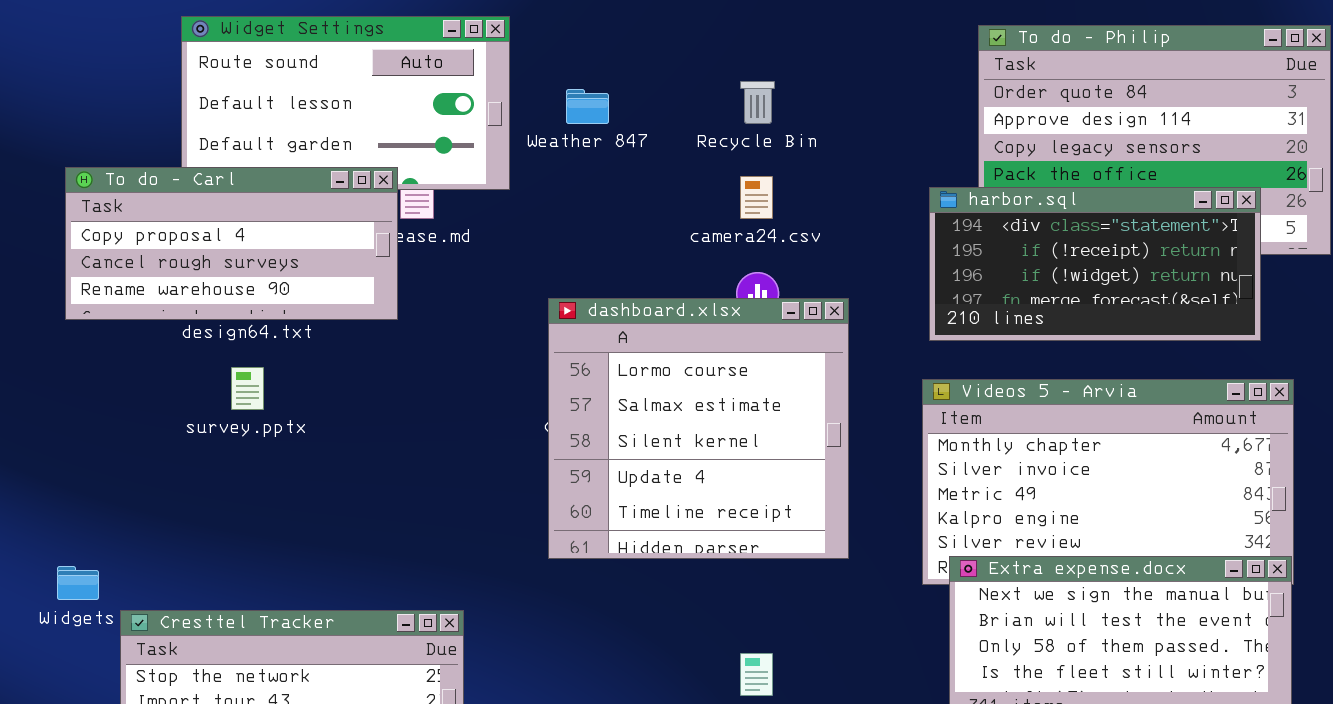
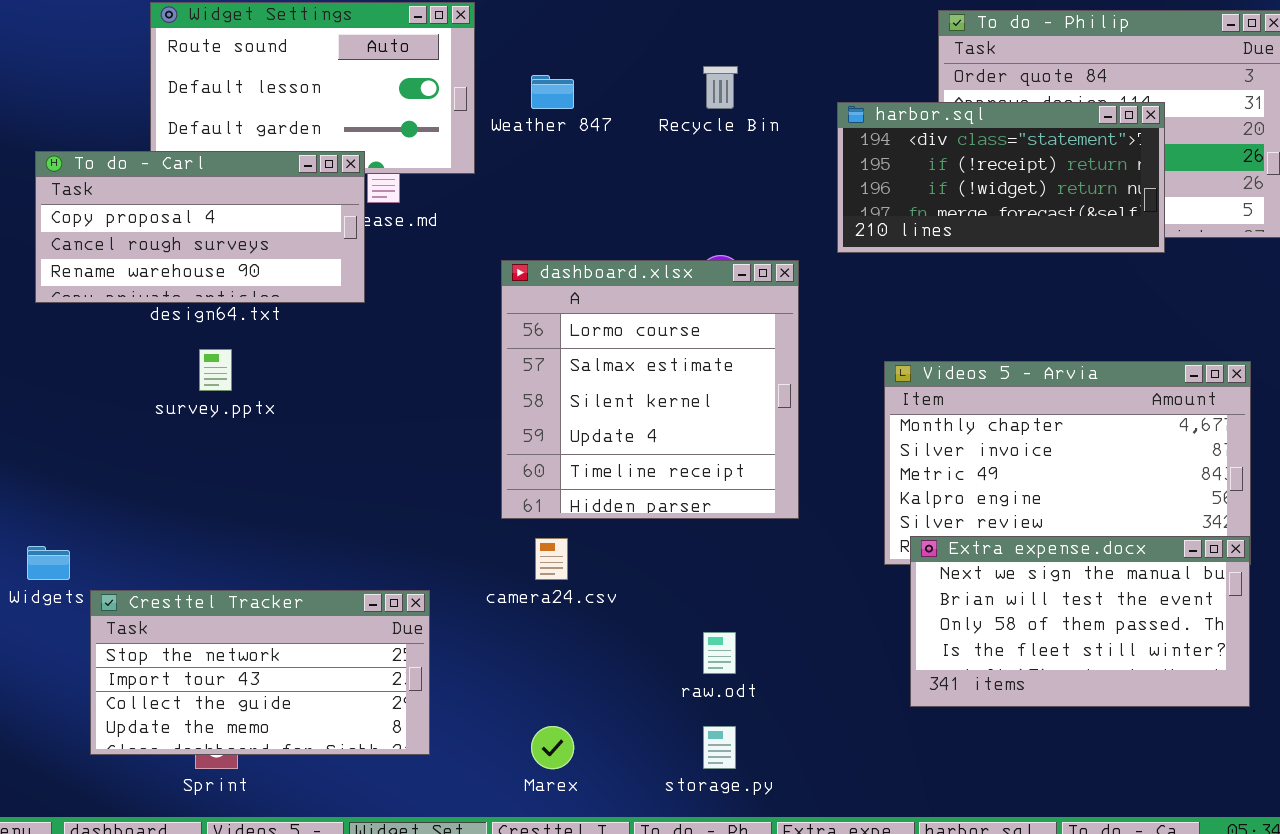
camera24.csv: [740,176,773,219] -> [535,538,568,580], moved
harbor.sql: [929,187,1261,341] -> [837,102,1165,253], moved
dashboard.xlsx: [548,298,849,559] -> [501,260,799,519], moved

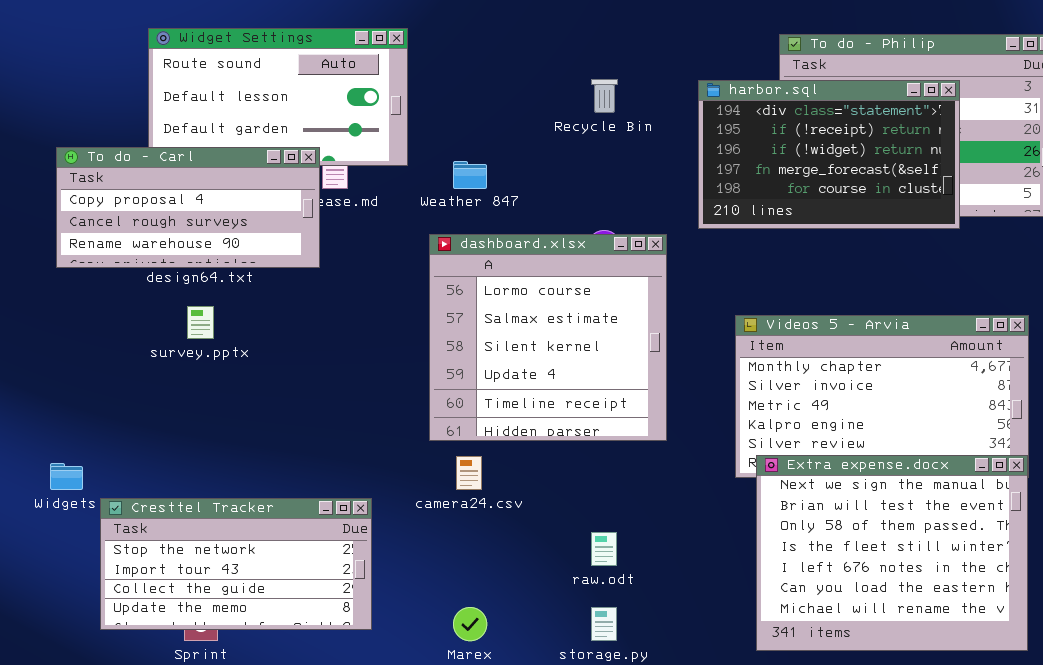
Weather 847: [531,75,574,109] -> [453,161,487,189], moved
harbor.sql: [837,102,1165,253] -> [698,80,960,229], resized
Extra expense.docx: [910,536,1250,707] -> [756,455,1028,651], resized

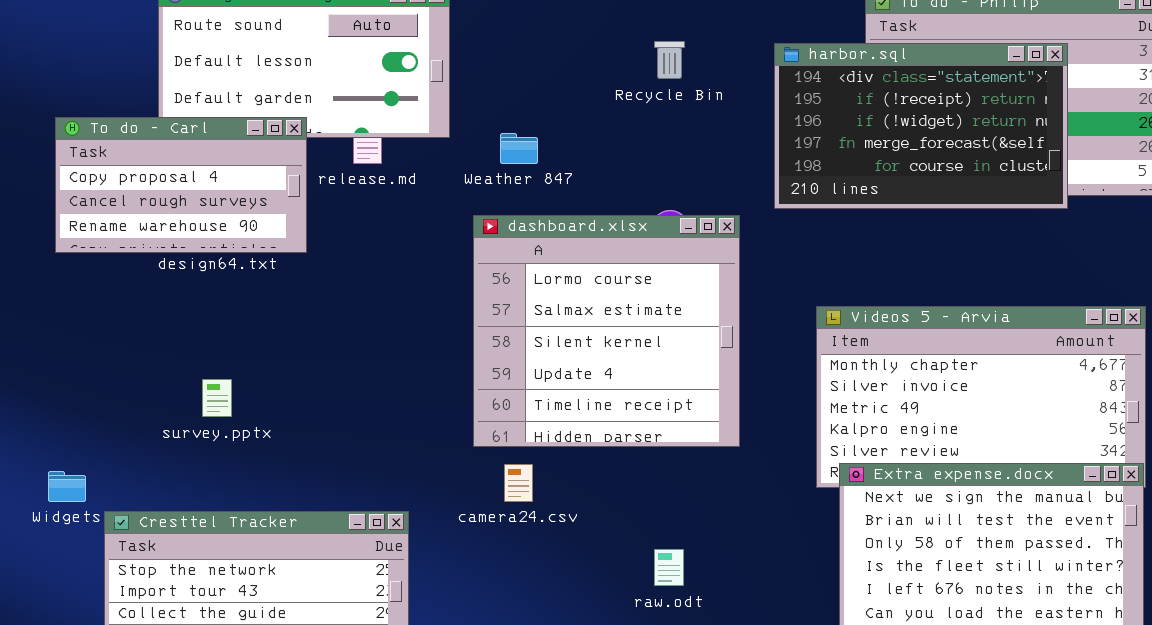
To do - Carl: [56,147,320,268] -> [55,117,307,253], resized
survey.pptx: [187,306,214,339] -> [202,379,232,417], moved

